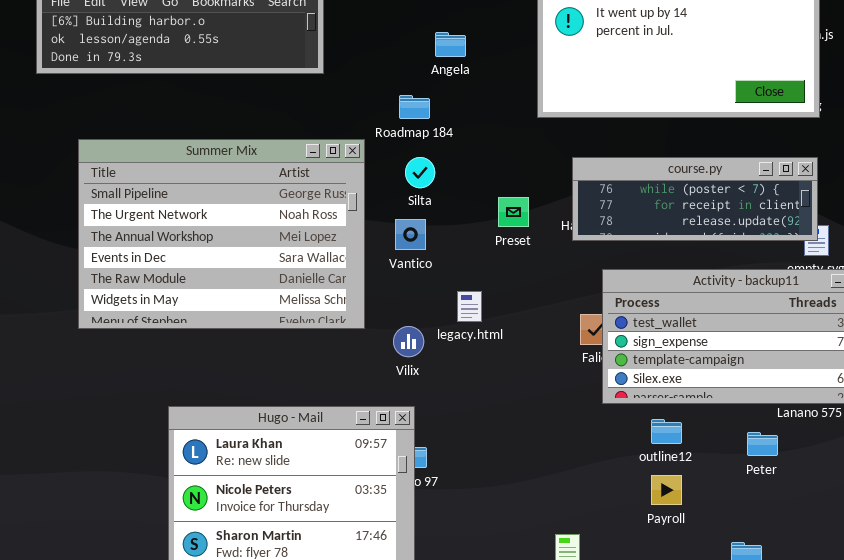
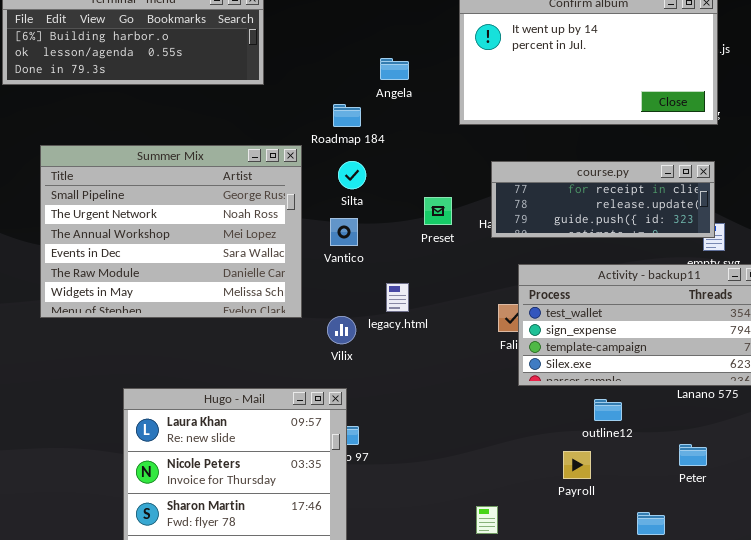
Angela: [435,32,466,57] -> [380,58,409,80], moved
course.py: [572,157,818,241] -> [491,161,715,238], scrolled down 1 row
outline12: [651,419,682,444] -> [594,399,622,421], moved
Peter: [747,432,778,456] -> [679,444,707,466], moved

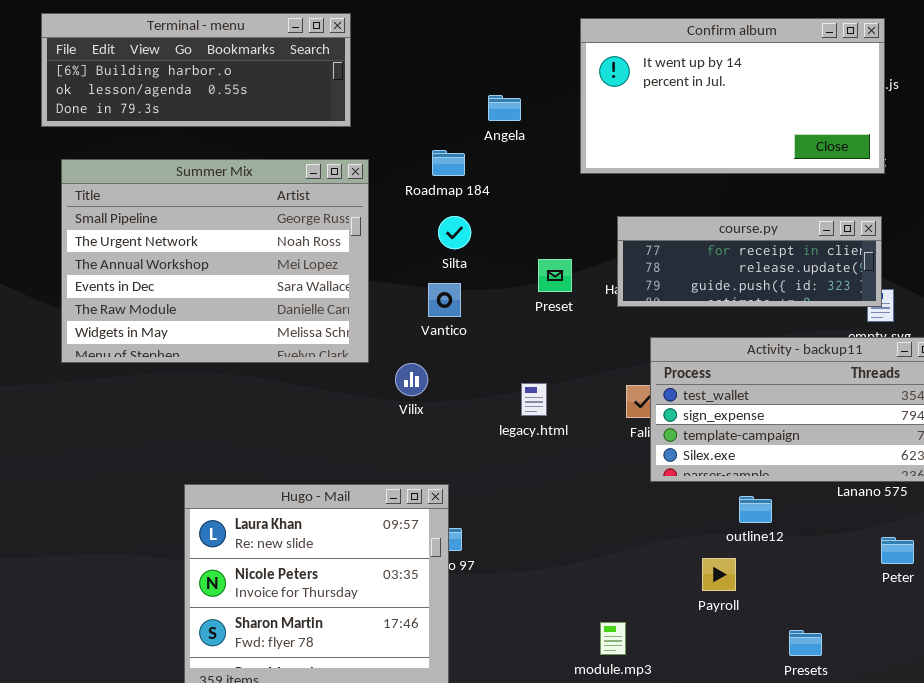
Summer Mix: [40,145,302,318] -> [61,159,369,363], moved
legacy.html: [386,283,409,312] -> [521,383,547,416], moved
Vilix: [327,316,356,344] -> [395,363,428,396], moved
Peter: [679,444,707,466] -> [881,537,914,564], moved

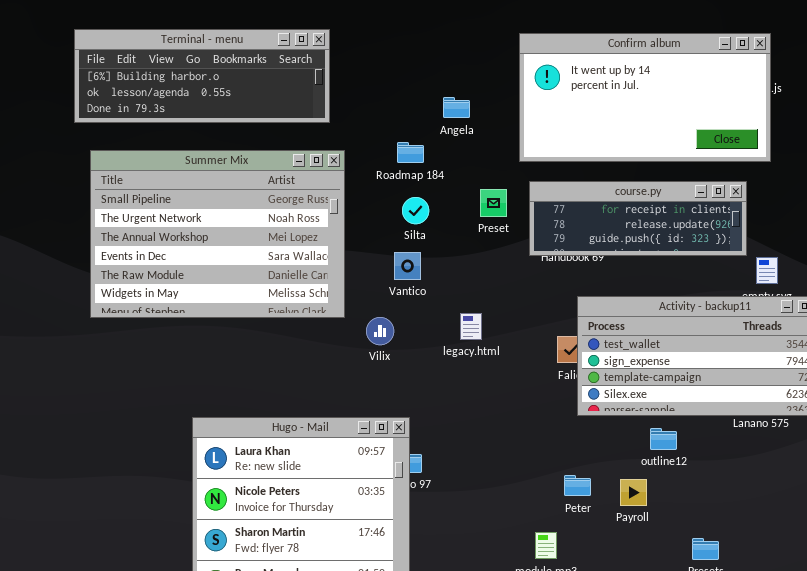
course.py: [617,216,882,307] -> [529,181,747,256], moved
Preset: [538,259,572,292] -> [480,189,507,217], moved
legacy.html: [521,383,547,416] -> [460,313,482,340], moved
Peter: [881,537,914,564] -> [564,475,591,496], moved

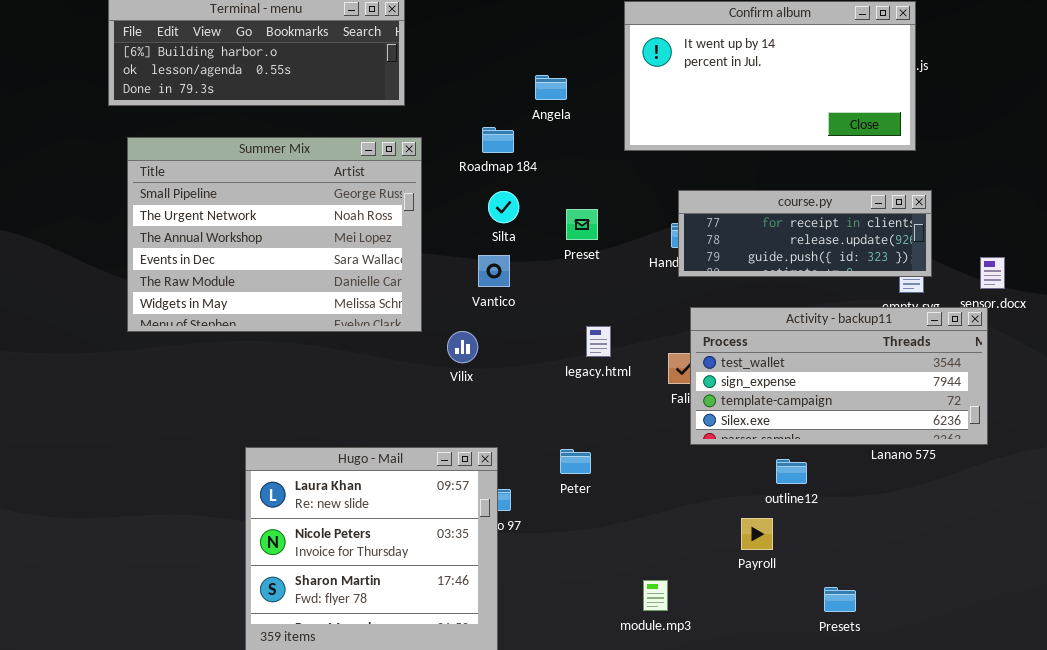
course.py: [529,181,747,256] -> [678,190,932,277], moved
Preset: [480,189,507,217] -> [566,209,598,240], moved
legacy.html: [460,313,482,340] -> [586,326,611,357], moved
Peter: [564,475,591,496] -> [560,449,591,474], moved

